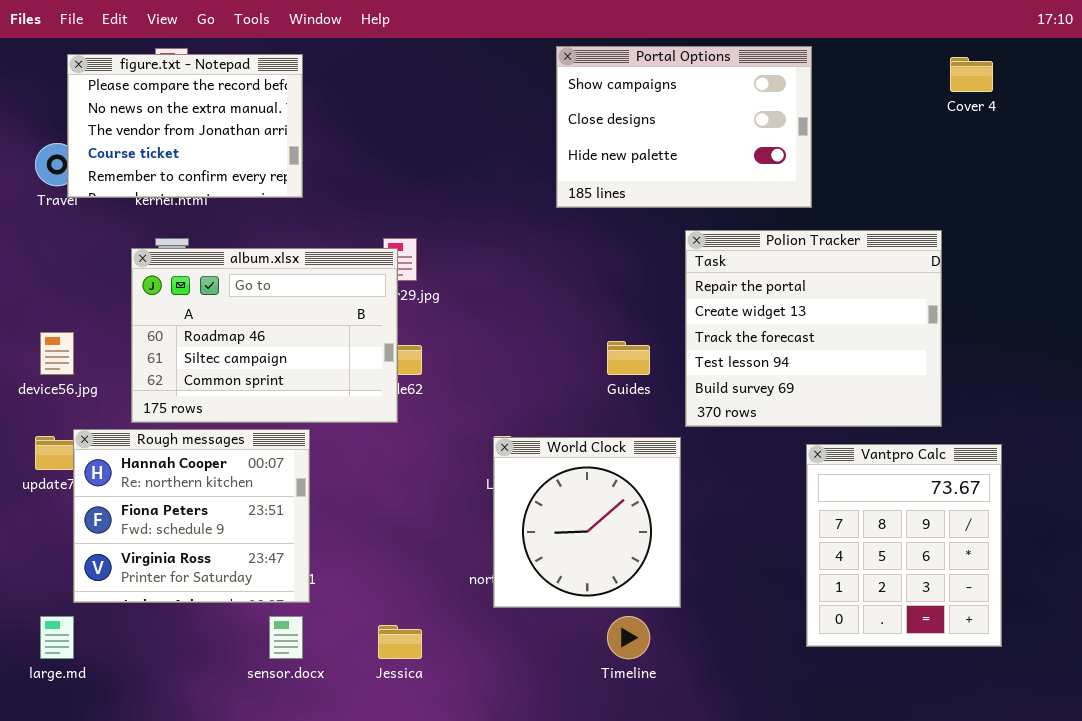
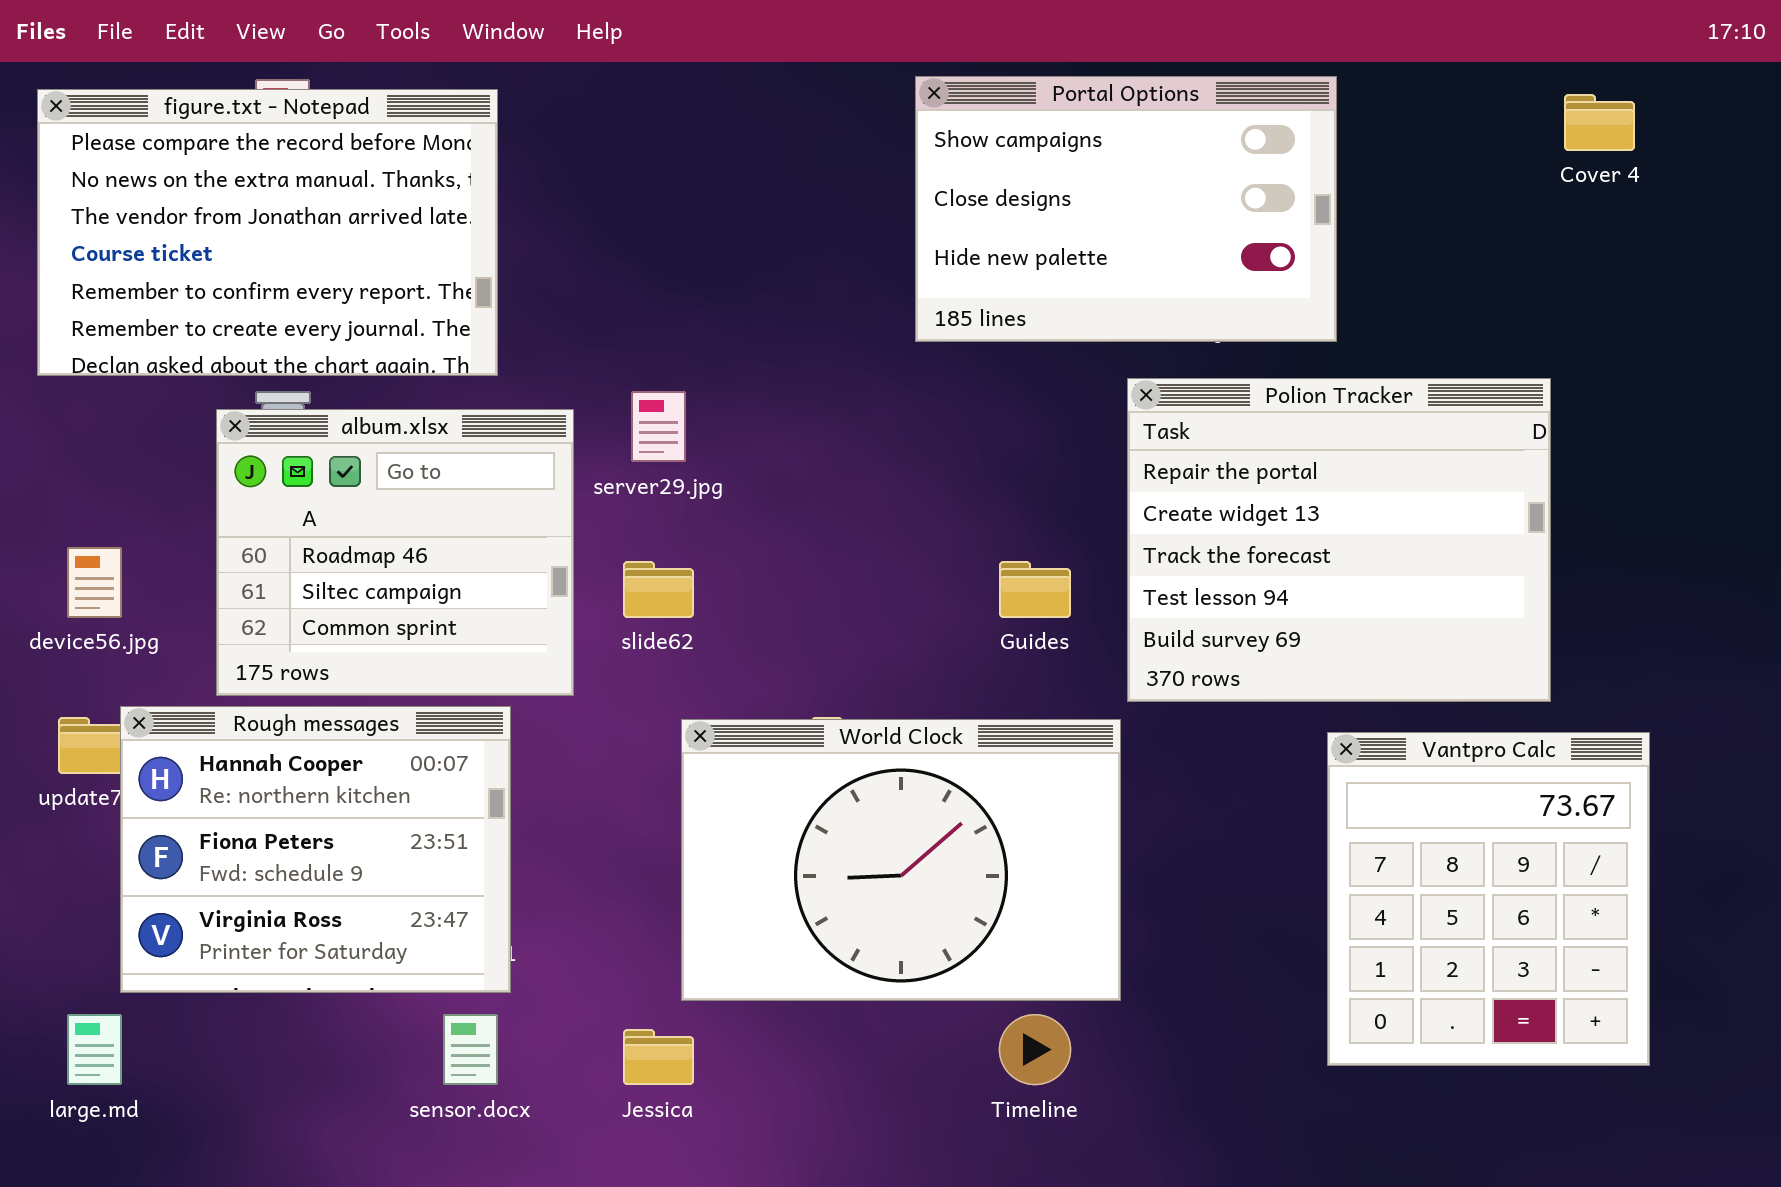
figure.txt - Notepad: [67,54,303,198] -> [37,89,498,376], resized
album.xlsx: [131,248,398,423] -> [216,409,574,696], resized
World Clock: [493,437,681,608] -> [681,719,1121,1001], resized

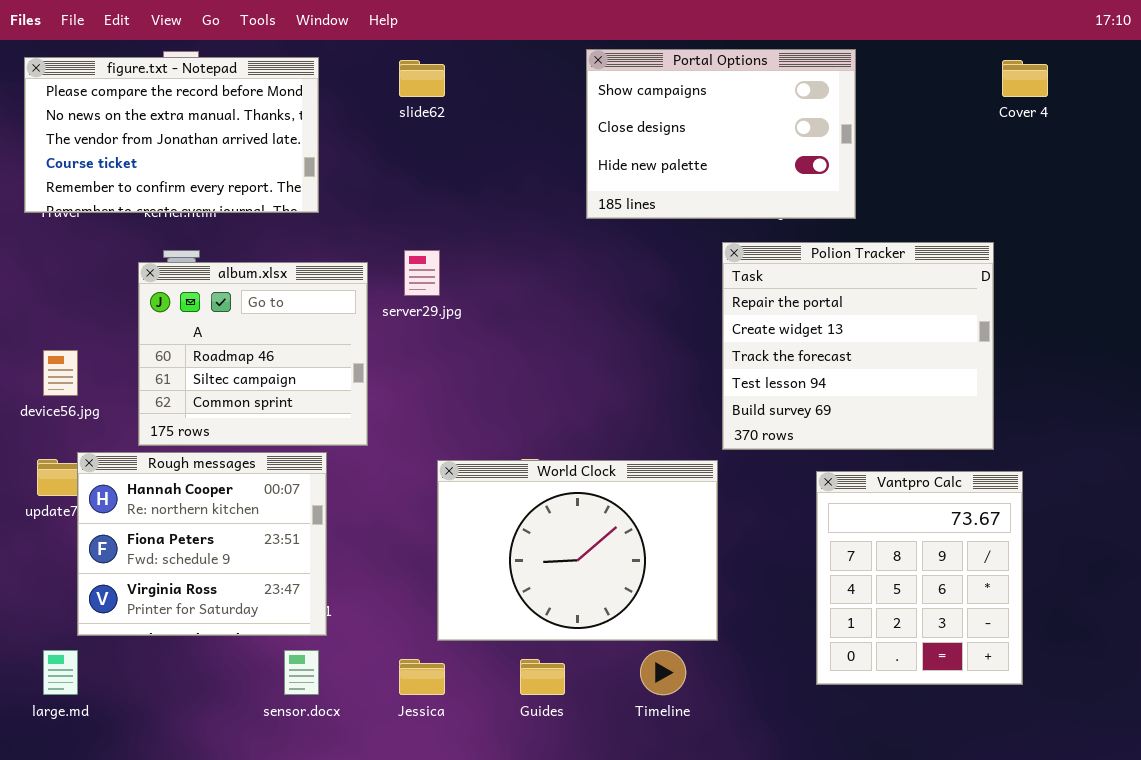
figure.txt - Notepad: [37,89,498,376] -> [24,57,319,213], resized
slide62: [623,561,694,618] -> [399,60,445,97], moved
Guides: [999,561,1071,618] -> [520,659,565,695], moved
Vantpro Calc: [1327,732,1650,1066] -> [816,471,1023,685], moved

